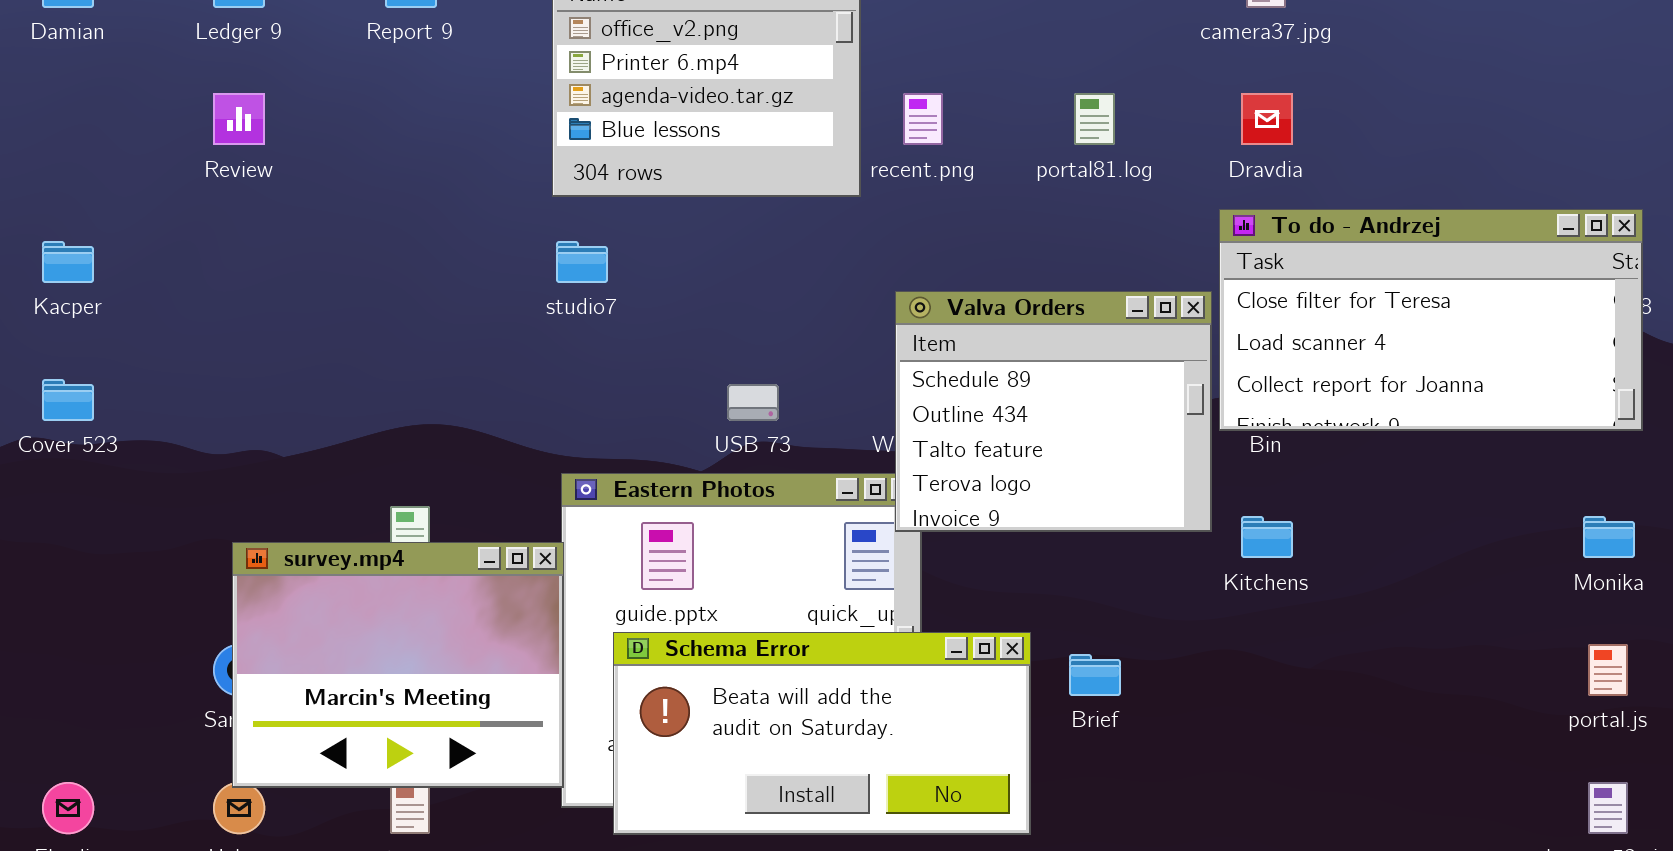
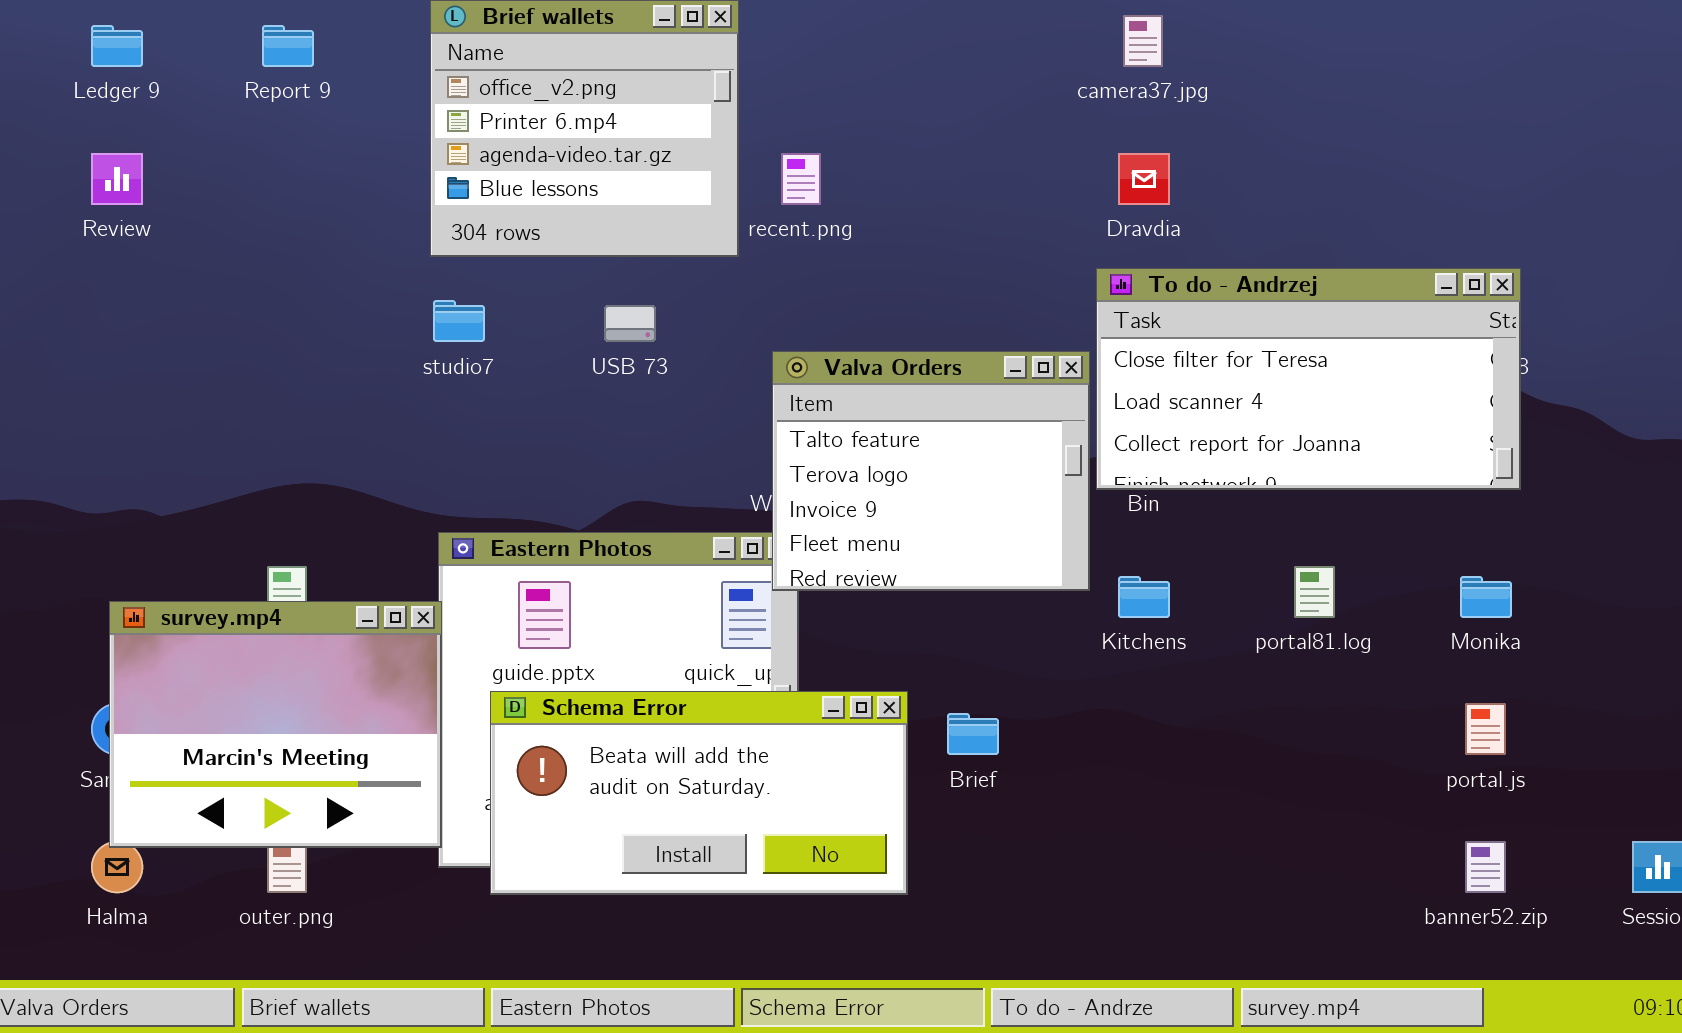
portal81.log: [1074,93,1115,145] -> [1294,566,1335,618], moved
Valva Orders: [895,291,1212,532] -> [772,351,1090,591], scrolled down 2 rows
USB 73: [727,384,779,421] -> [604,305,656,342], moved

